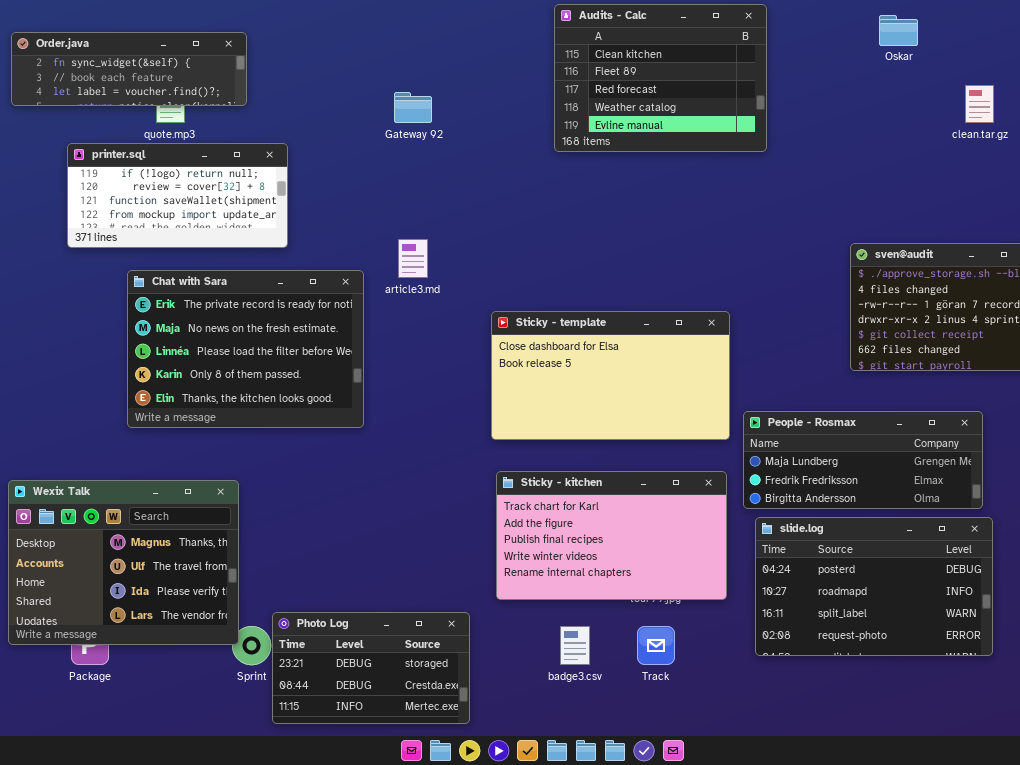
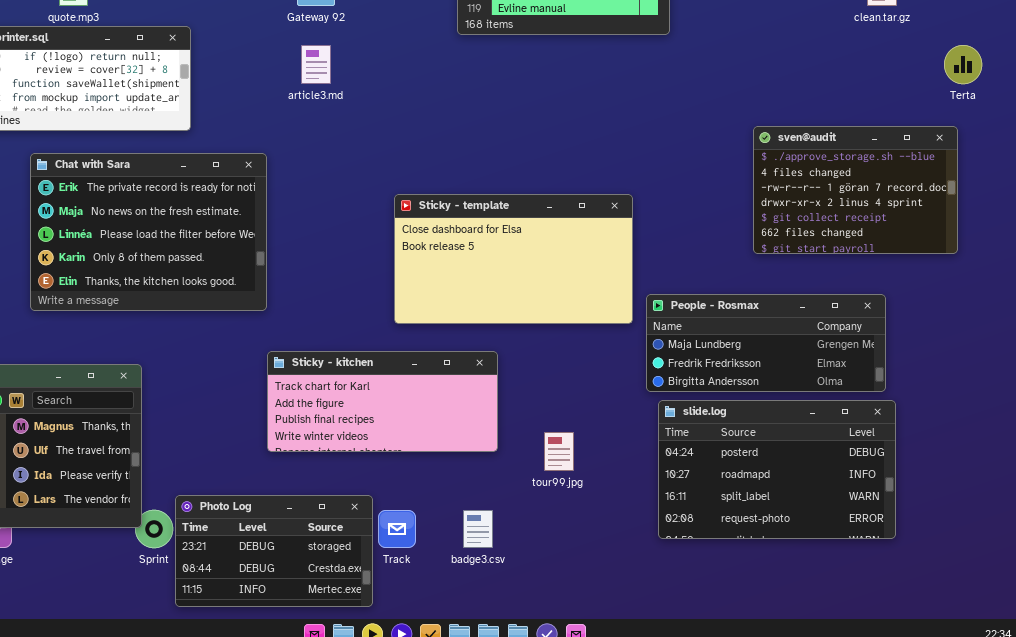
article3.md: [398,239,428,278] -> [301,45,331,84], moved
Sticky - kitchen: [496,471,727,600] -> [267,351,498,452], moved, resized
Track: [637,626,675,665] -> [378,510,416,548], moved

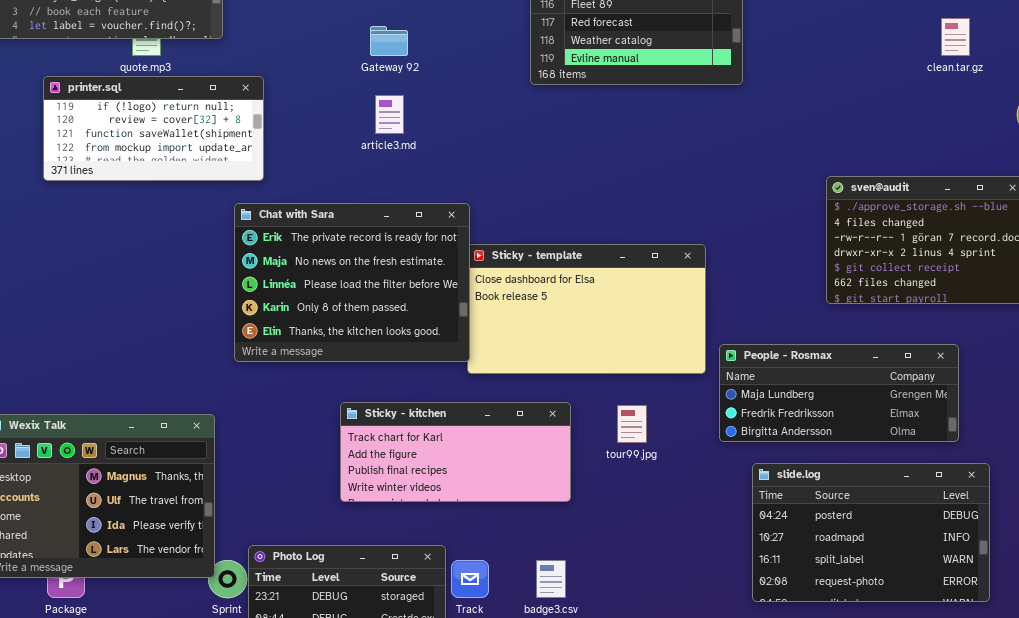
Chat with Sara: [30,153,267,311] -> [234,203,470,362], moved
slide.log: [658,400,896,539] -> [752,463,990,602], moved
tour99.jpg: [544,432,574,471] -> [617,405,647,443], moved

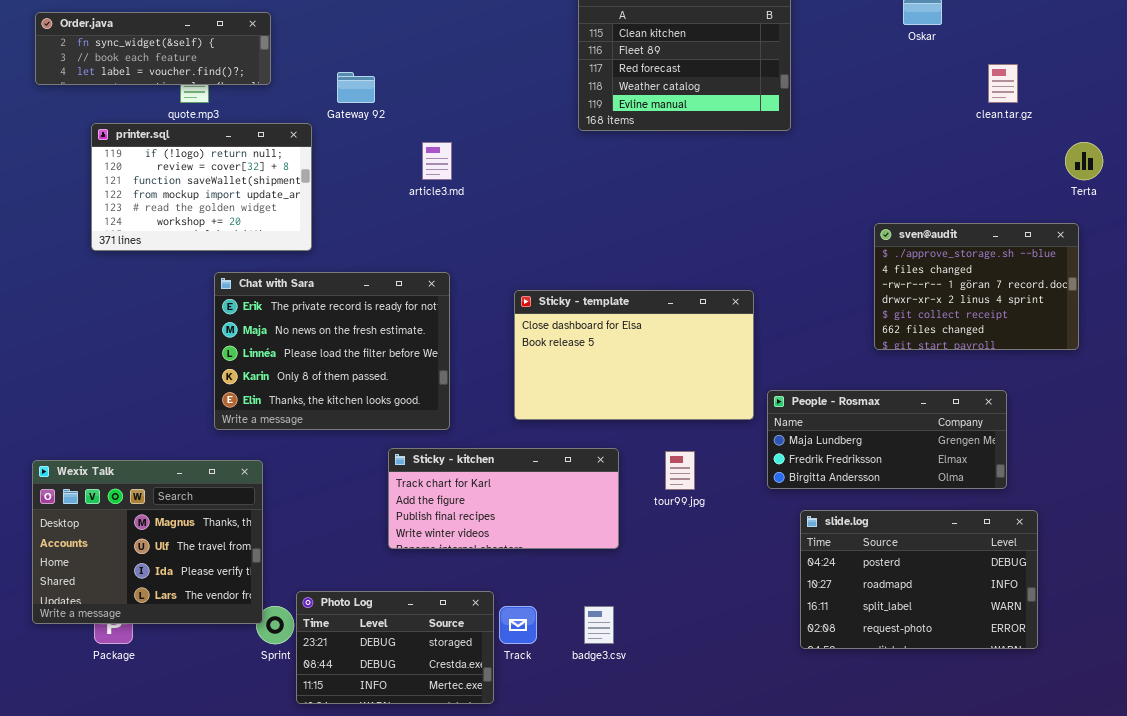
Gateway 92: [370,26,408,56] -> [337,72,375,103], moved
printer.sql: [43,76,264,181] -> [91,123,312,251], resized
Chat with Sara: [234,203,470,362] -> [214,272,450,430], moved

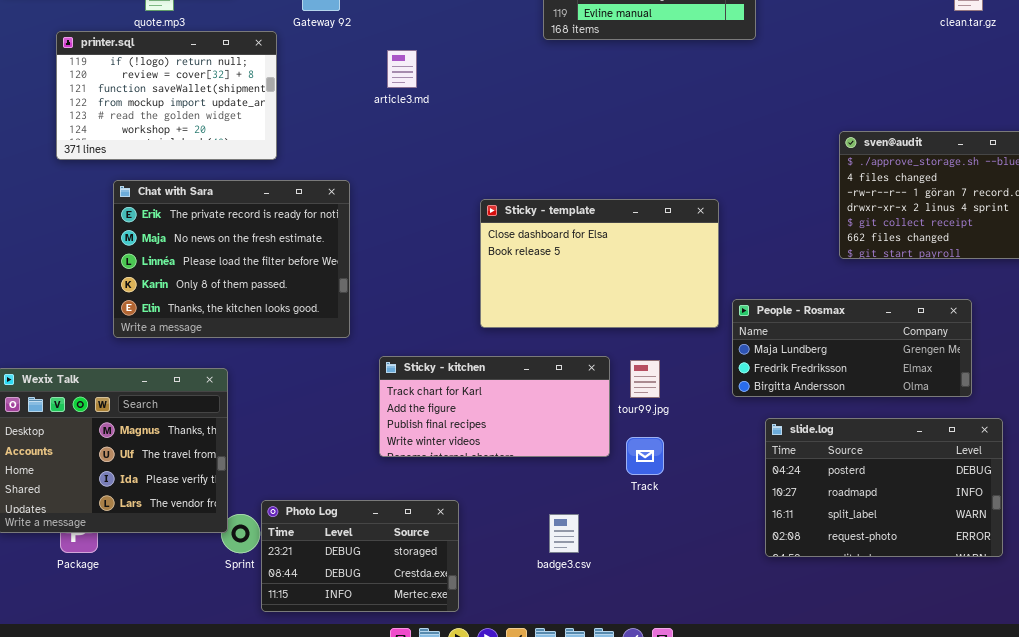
Chat with Sara: [214,272,450,430] -> [113,180,350,338], moved
Sticky - kitchen: [388,448,619,549] -> [379,356,610,457], moved
Track: [499,606,537,644] -> [626,437,664,475], moved

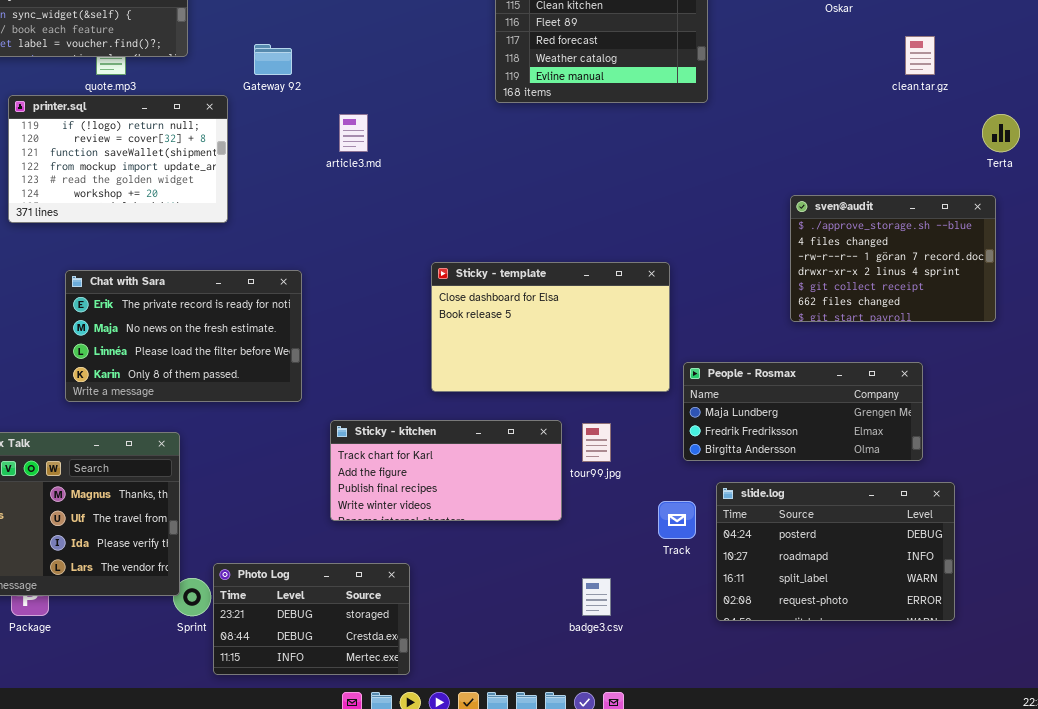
Chat with Sara: [113,180,350,338] -> [65,270,302,402], resized
Track: [626,437,664,475] -> [658,501,696,539], moved
badge3.csv: [549,514,579,553] -> [582,578,611,616], moved

